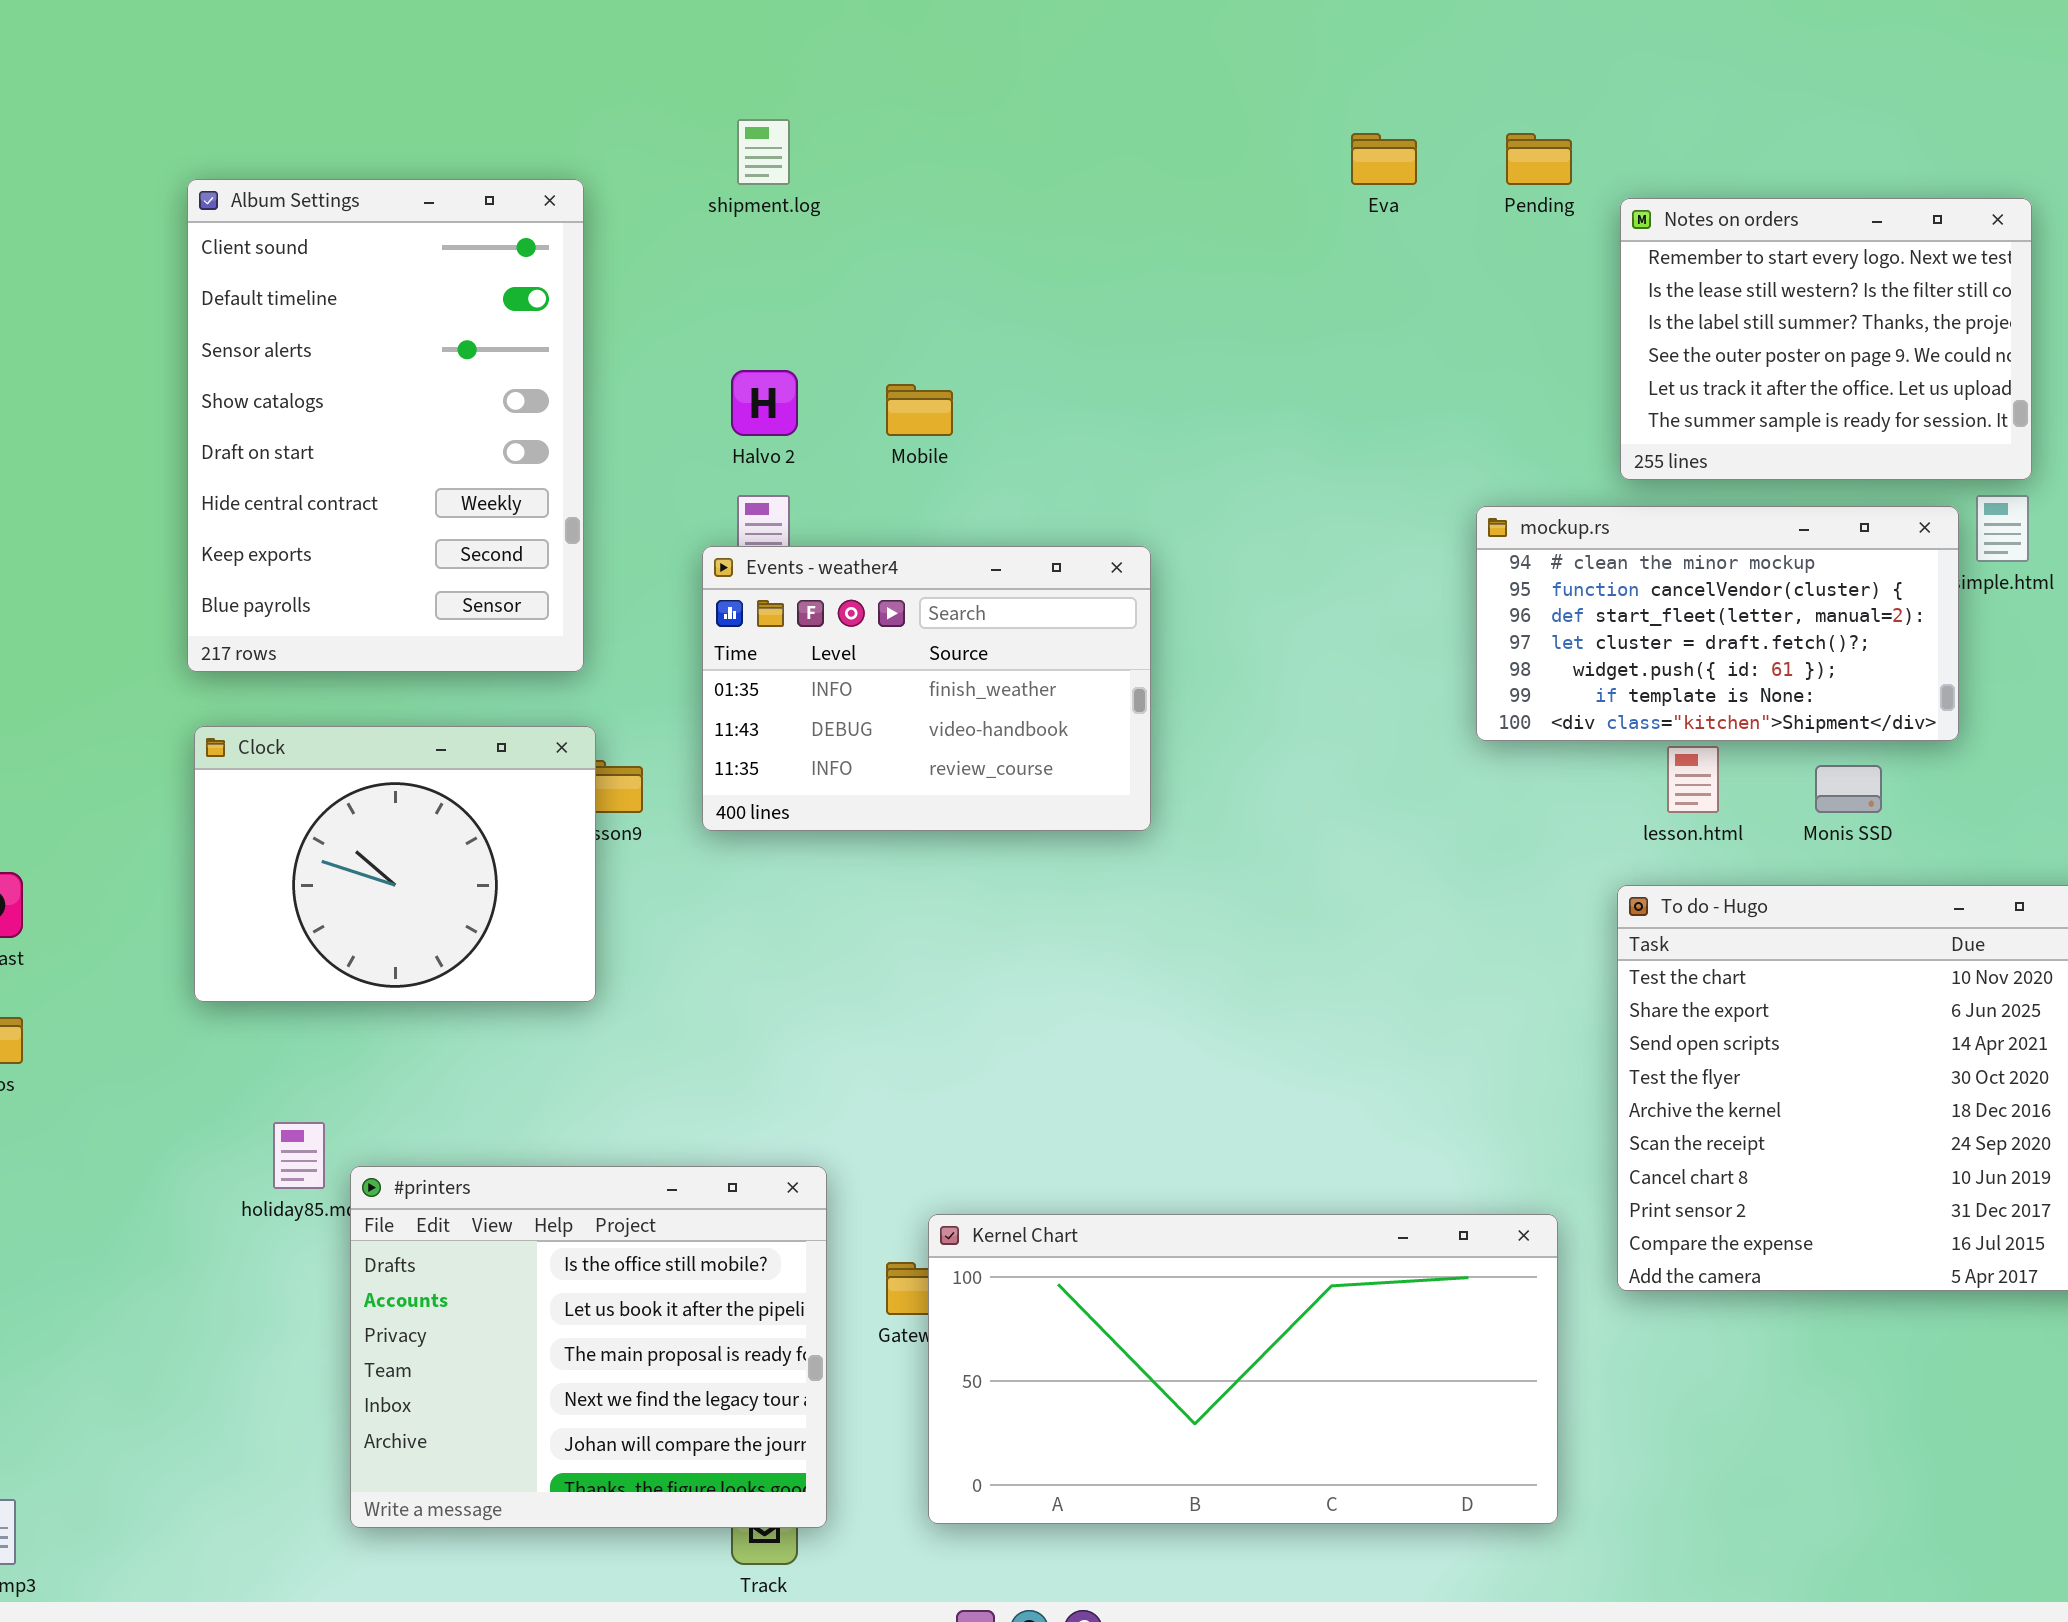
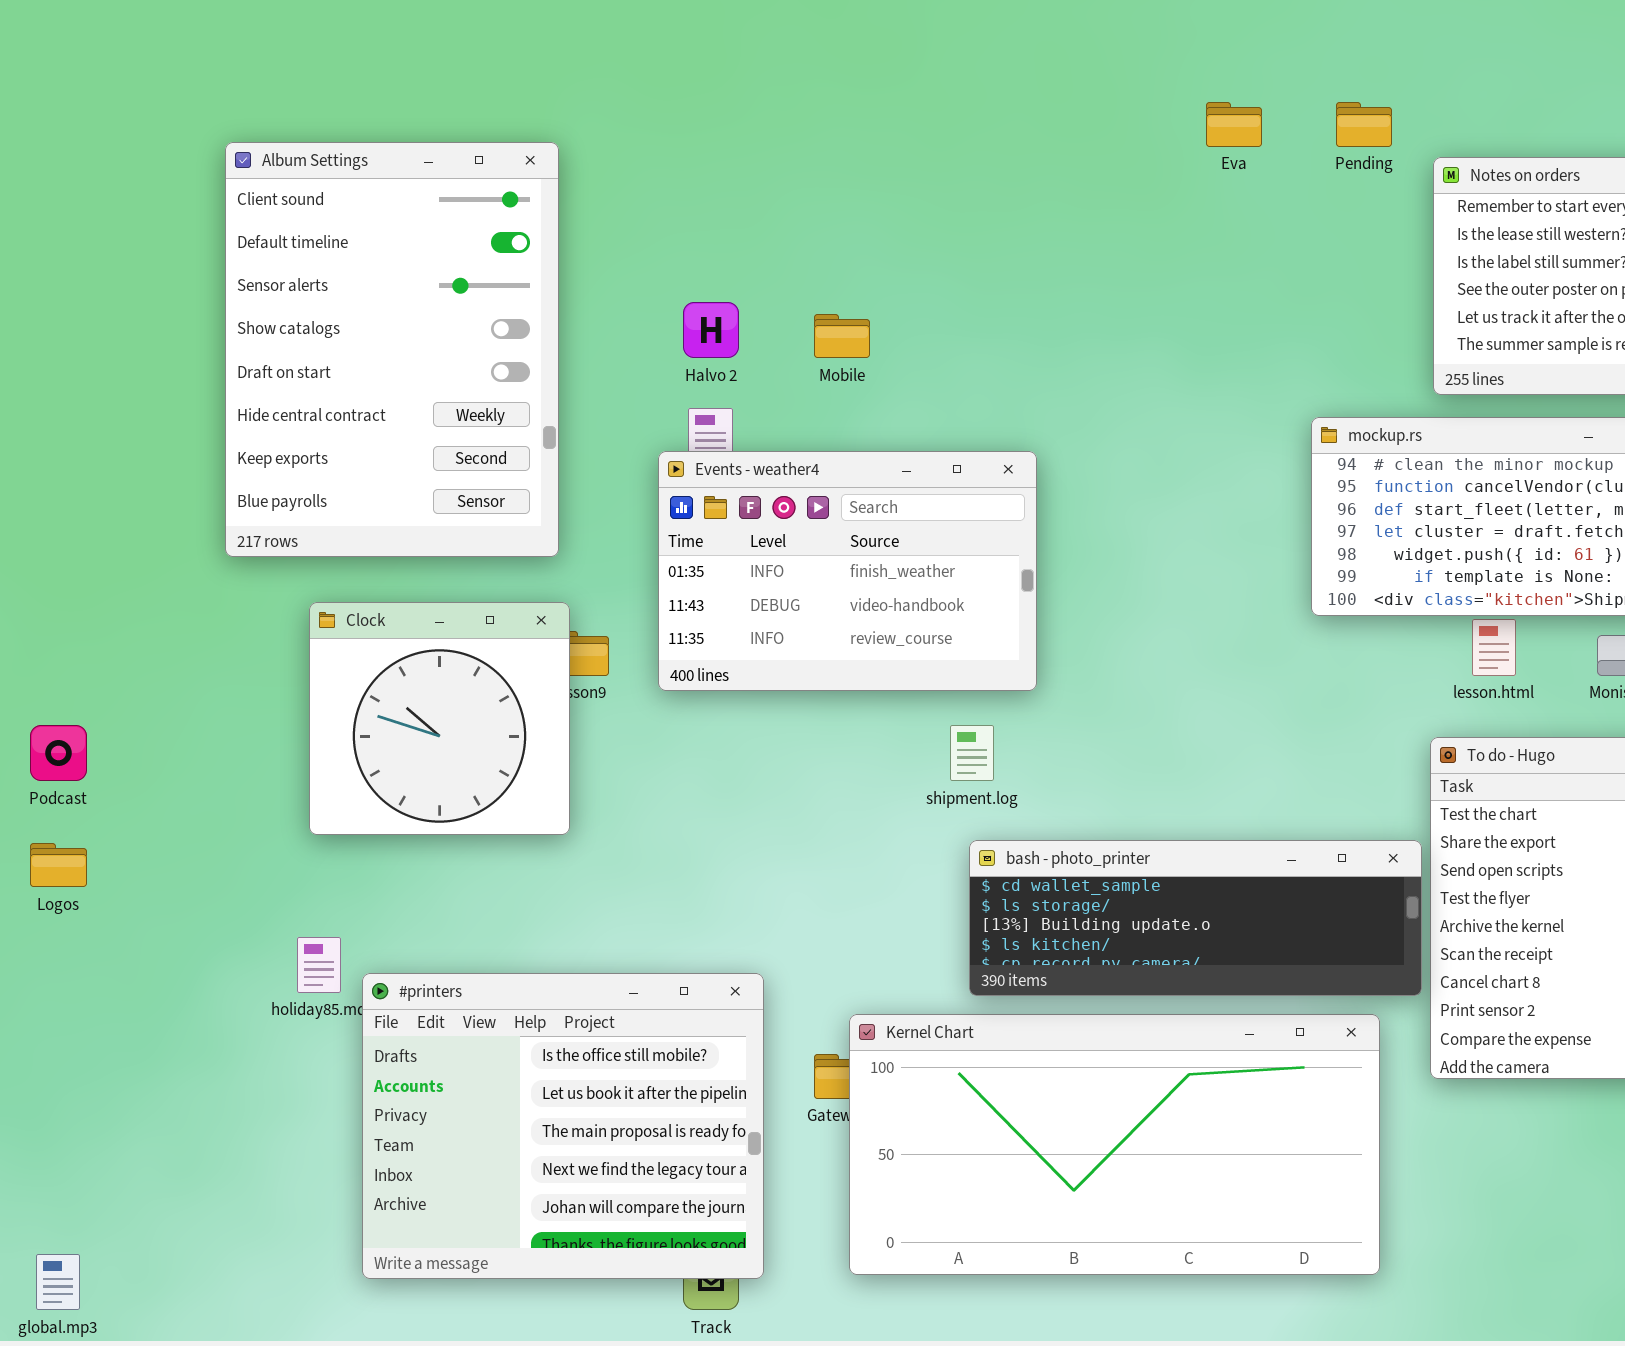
shipment.log: [737,119,790,185] -> [950,725,994,781], moved
Clock: [194,726,596,1002] -> [309,602,570,835], resized
bash - photo_printer: none -> [969,840,1422,996], opened

